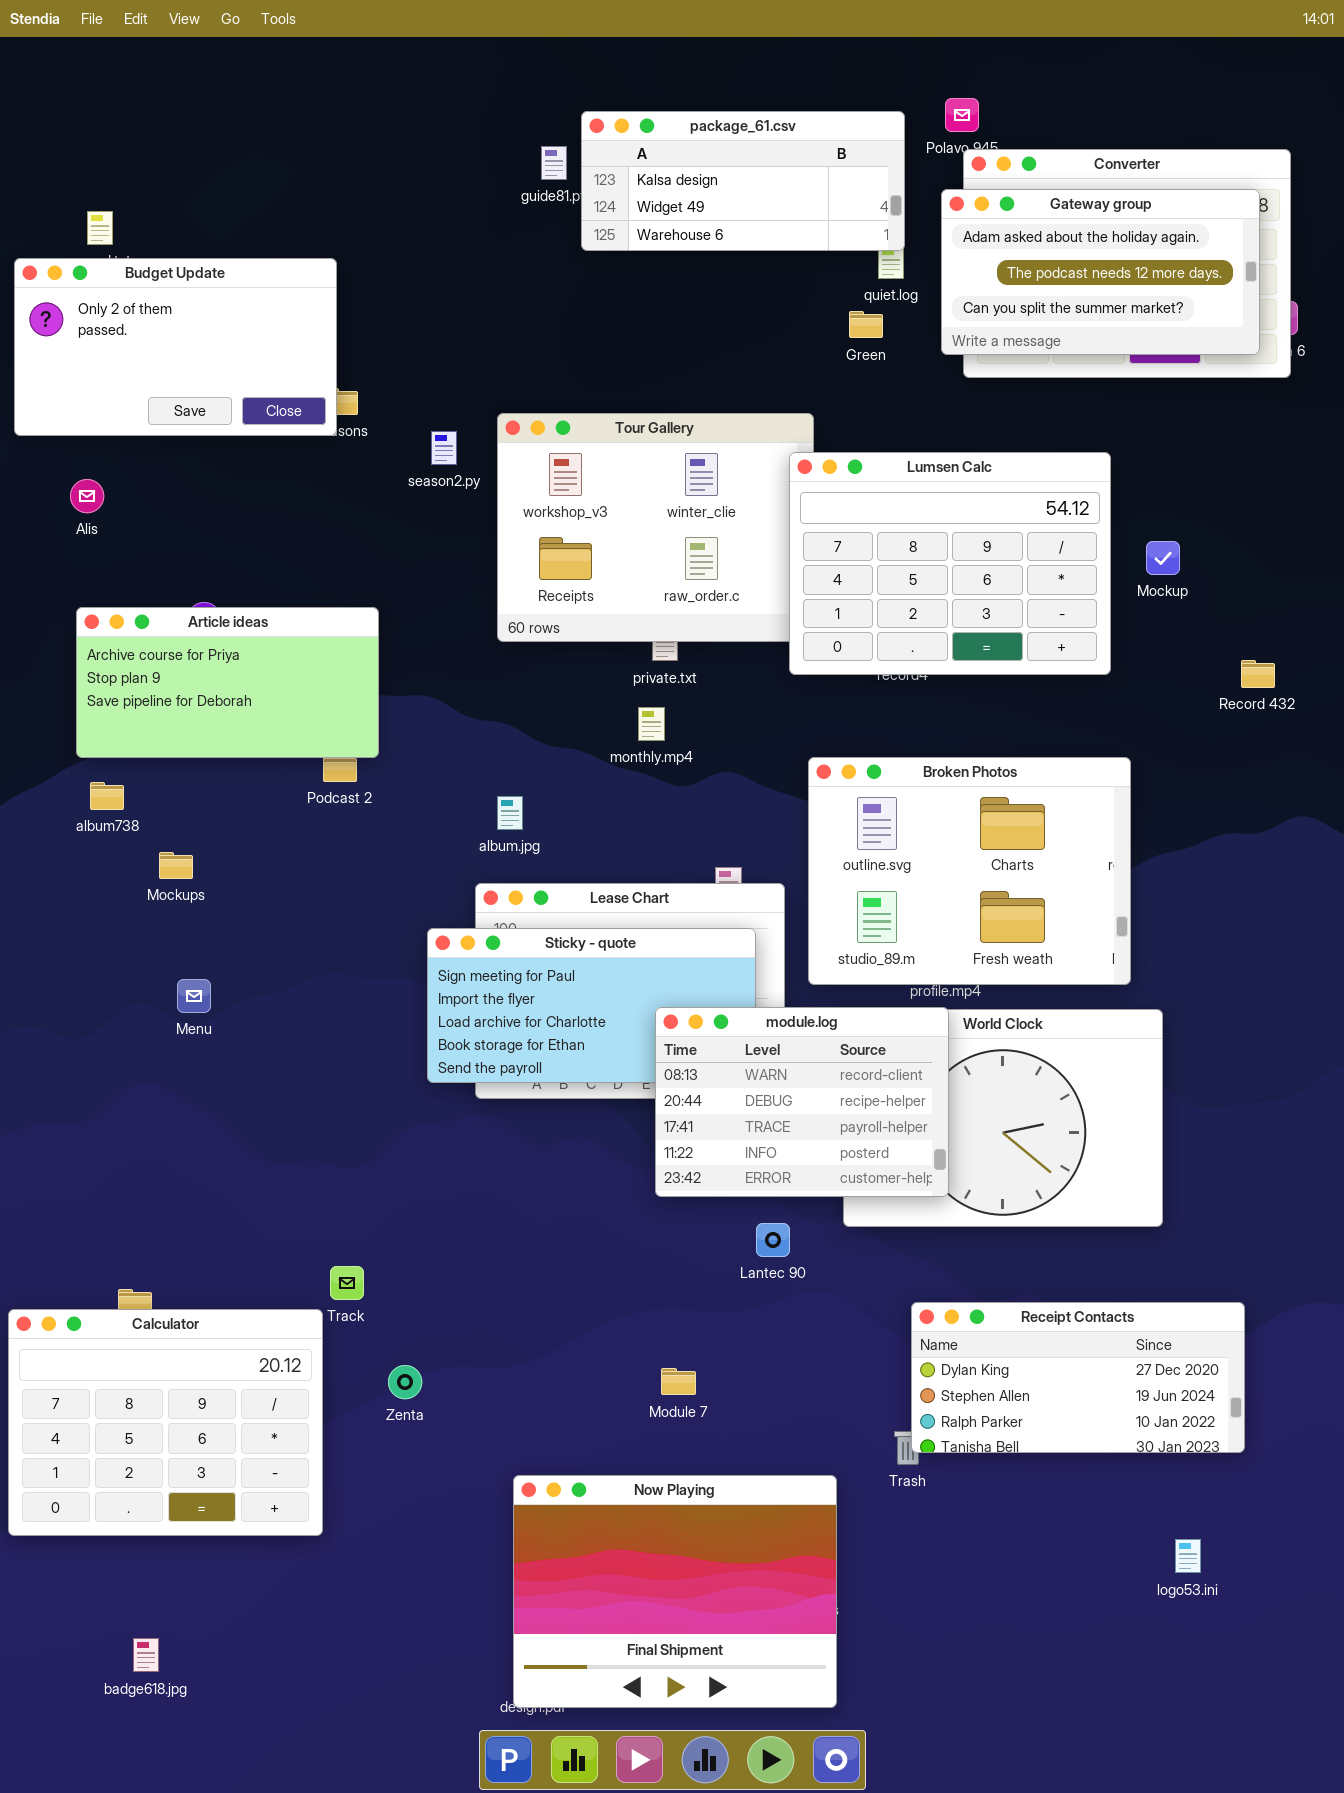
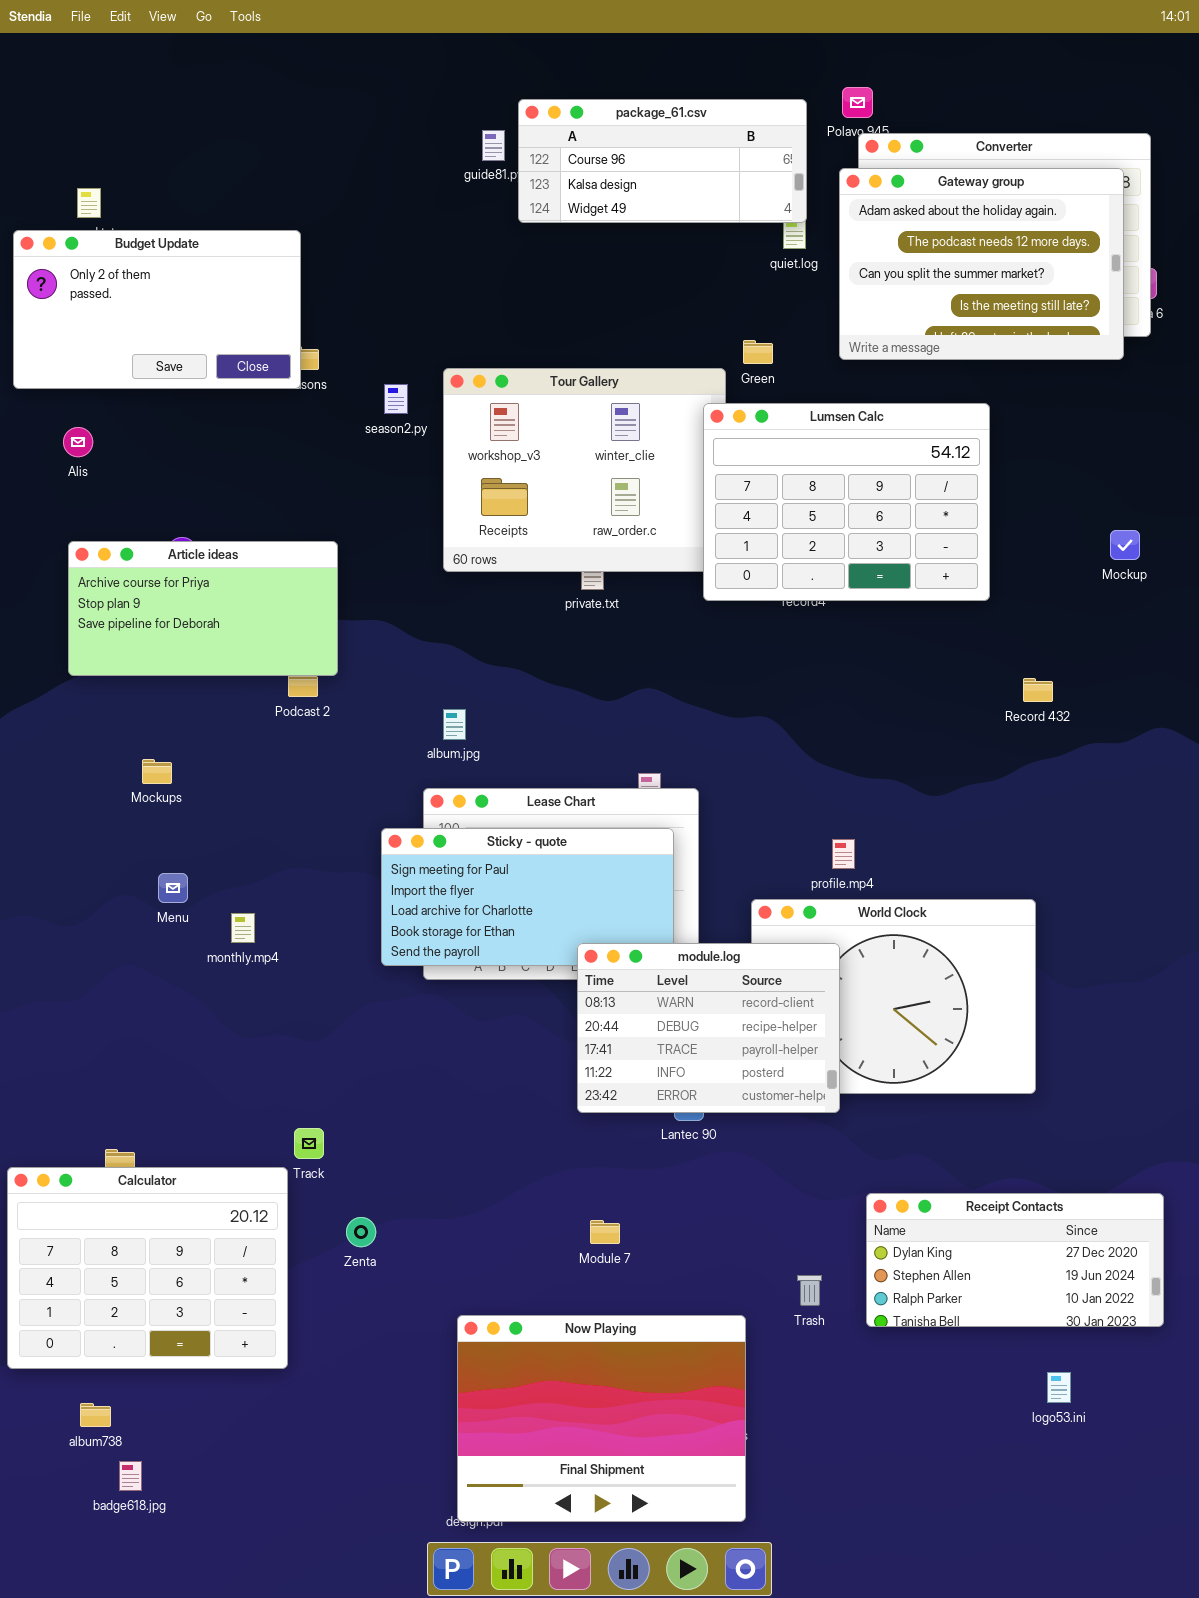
package_61.csv: [581,111,905,251] -> [518,99,807,223], scrolled up 1 row
Gateway group: [941,189,1260,355] -> [839,168,1124,360], resized
Green: [849,311,883,338] -> [743,340,773,364], moved
Mockup: [1146,541,1180,575] -> [1110,530,1140,560], moved
Record 432: [1241,660,1275,688] -> [1023,678,1053,702], moved
monthly.mp4: [638,707,665,741] -> [231,913,255,943], moved
Broken Photos: [808,757,1131,985] -> none, closed
album738: [90,782,124,810] -> [80,1403,111,1427], moved
module.log: [655,1007,949,1197] -> [577,943,840,1113], moved
Receipt Contacts: [911,1302,1245,1453] -> [866,1193,1164,1327], moved

